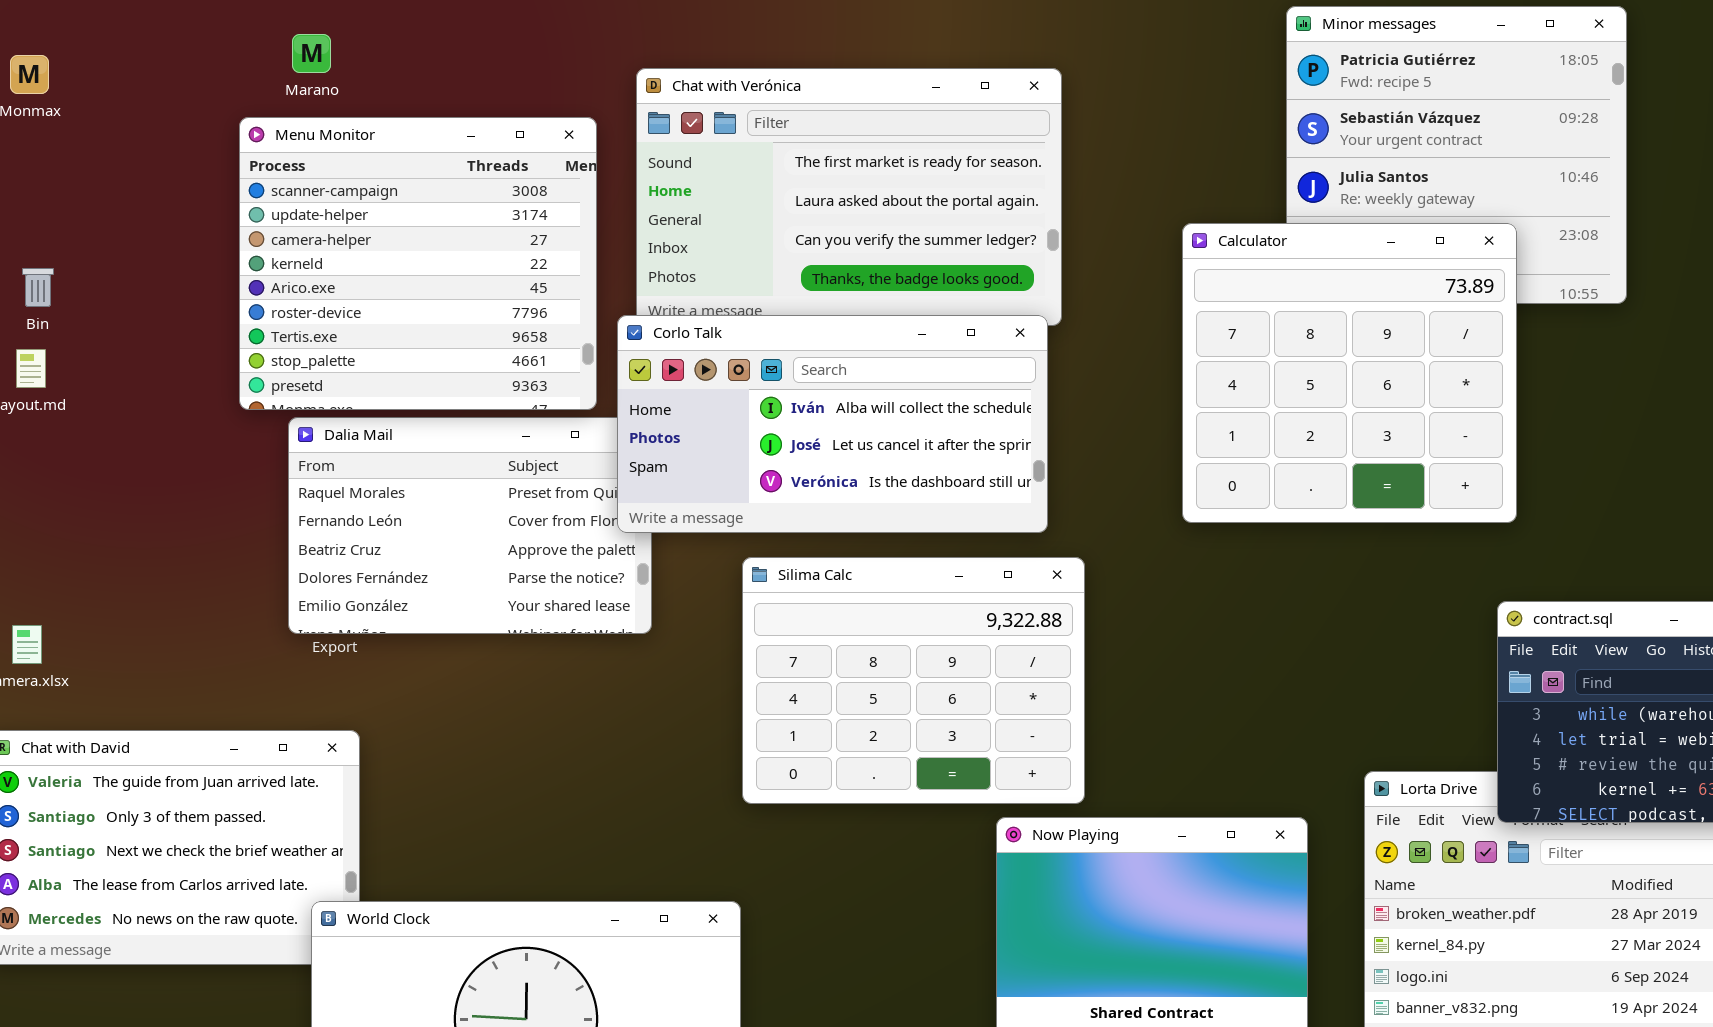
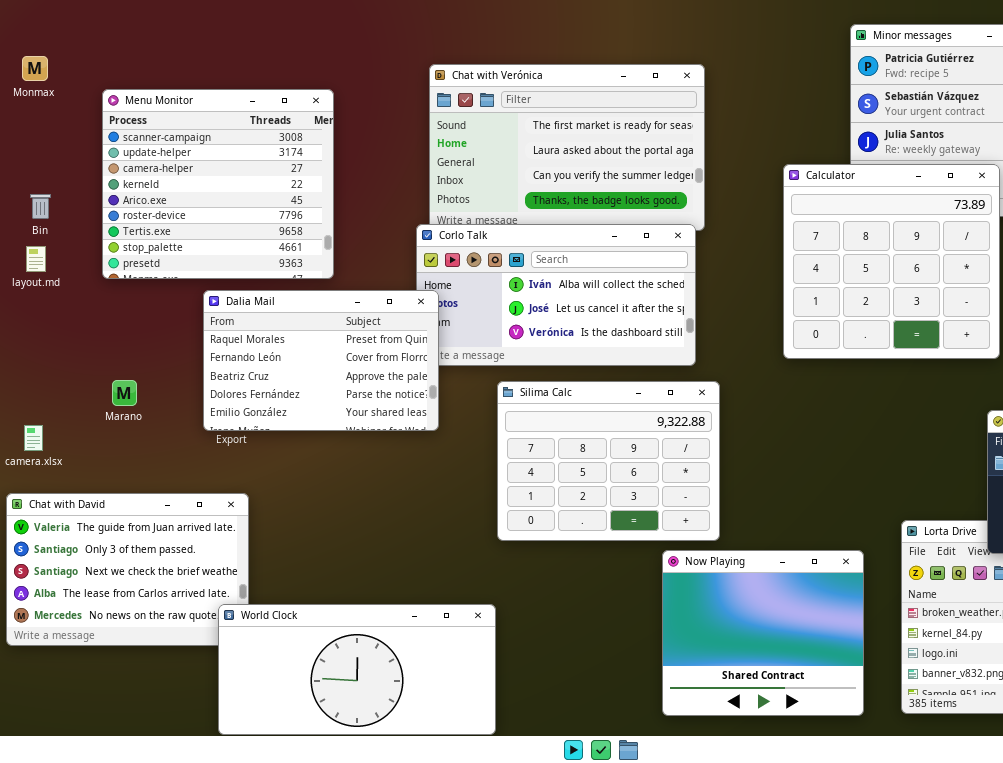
Marano: [292,34,331,73] -> [112,380,137,406], moved
Menu Monitor: [239,117,597,410] -> [102,89,334,279], moved
Dalia Mail: [288,417,652,634] -> [203,290,439,431], raised

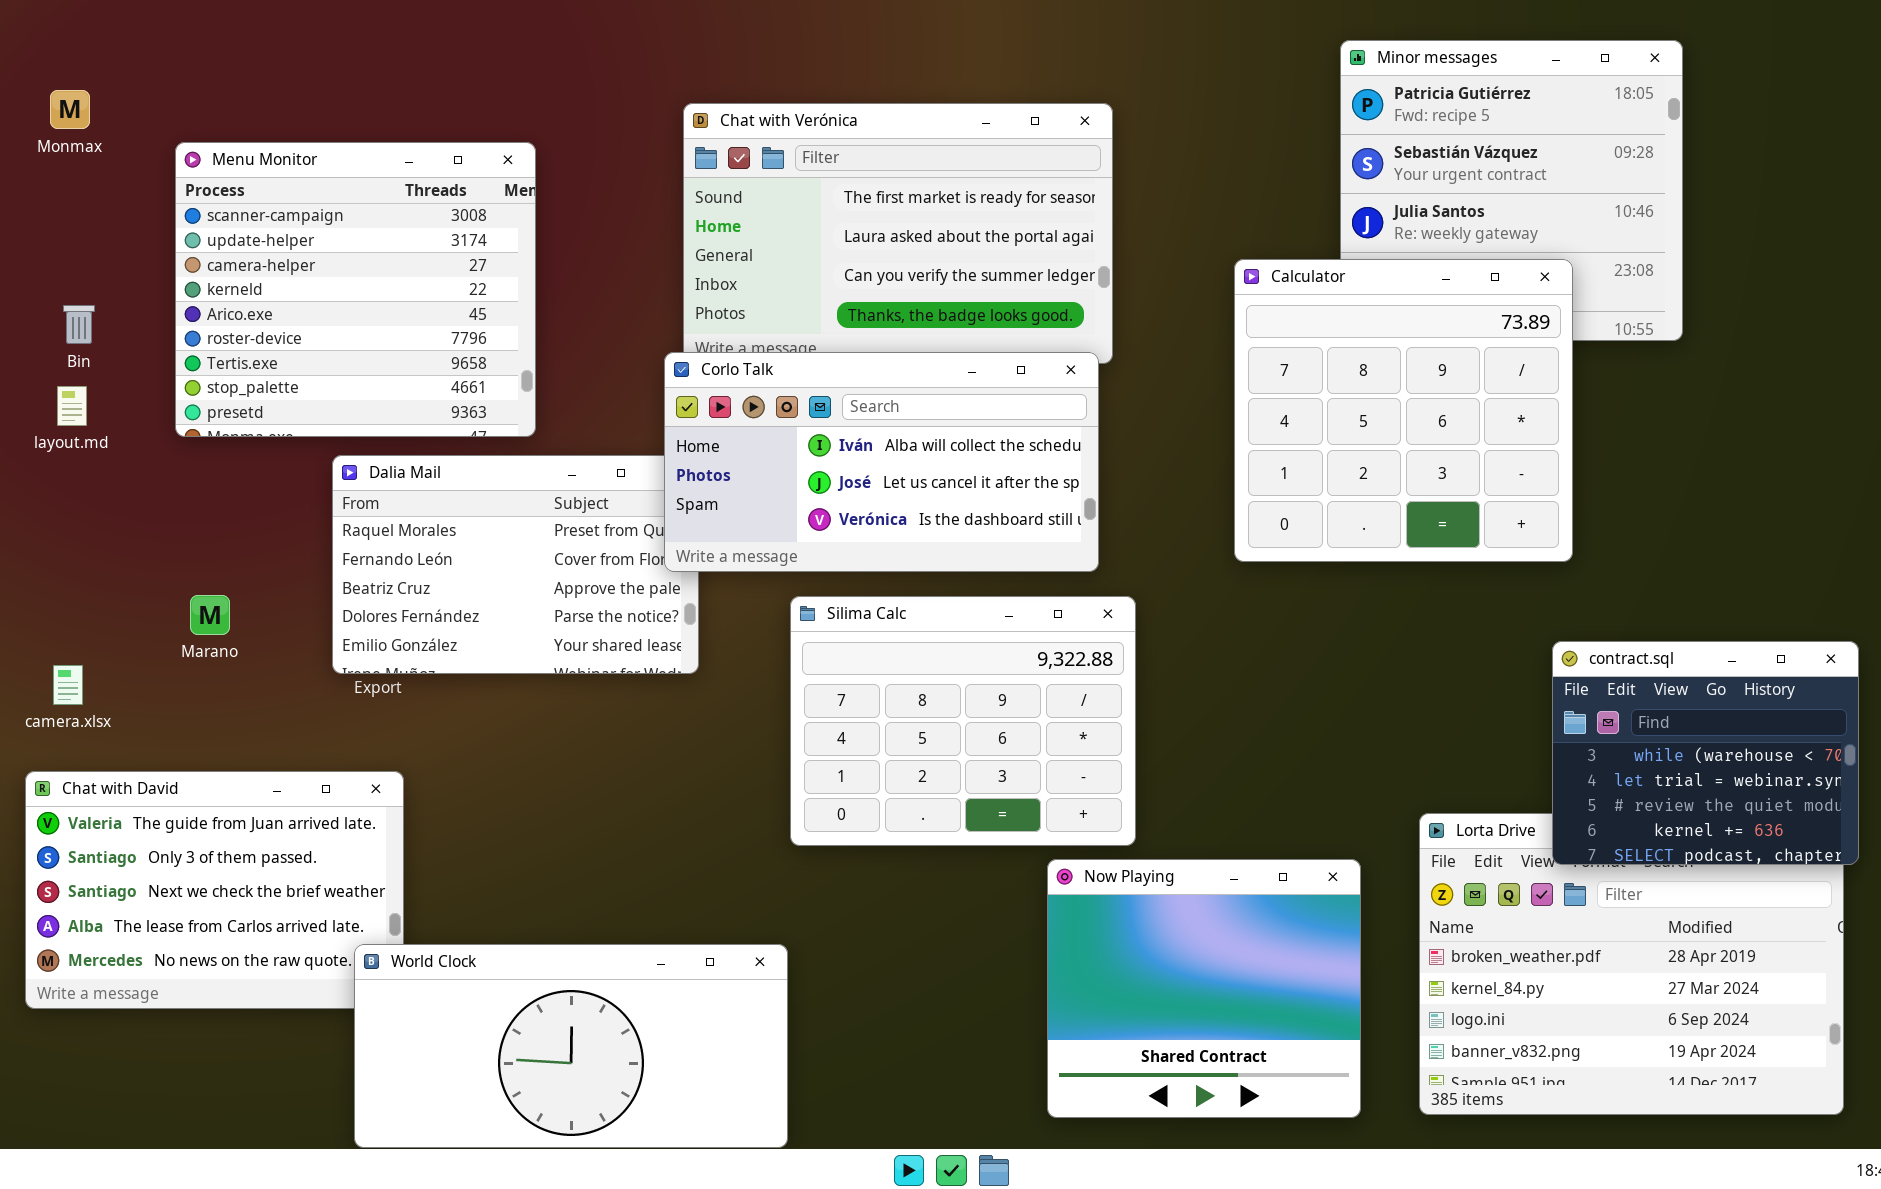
Corlo Talk: [416,224,696,366] -> [664,352,1099,572], raised

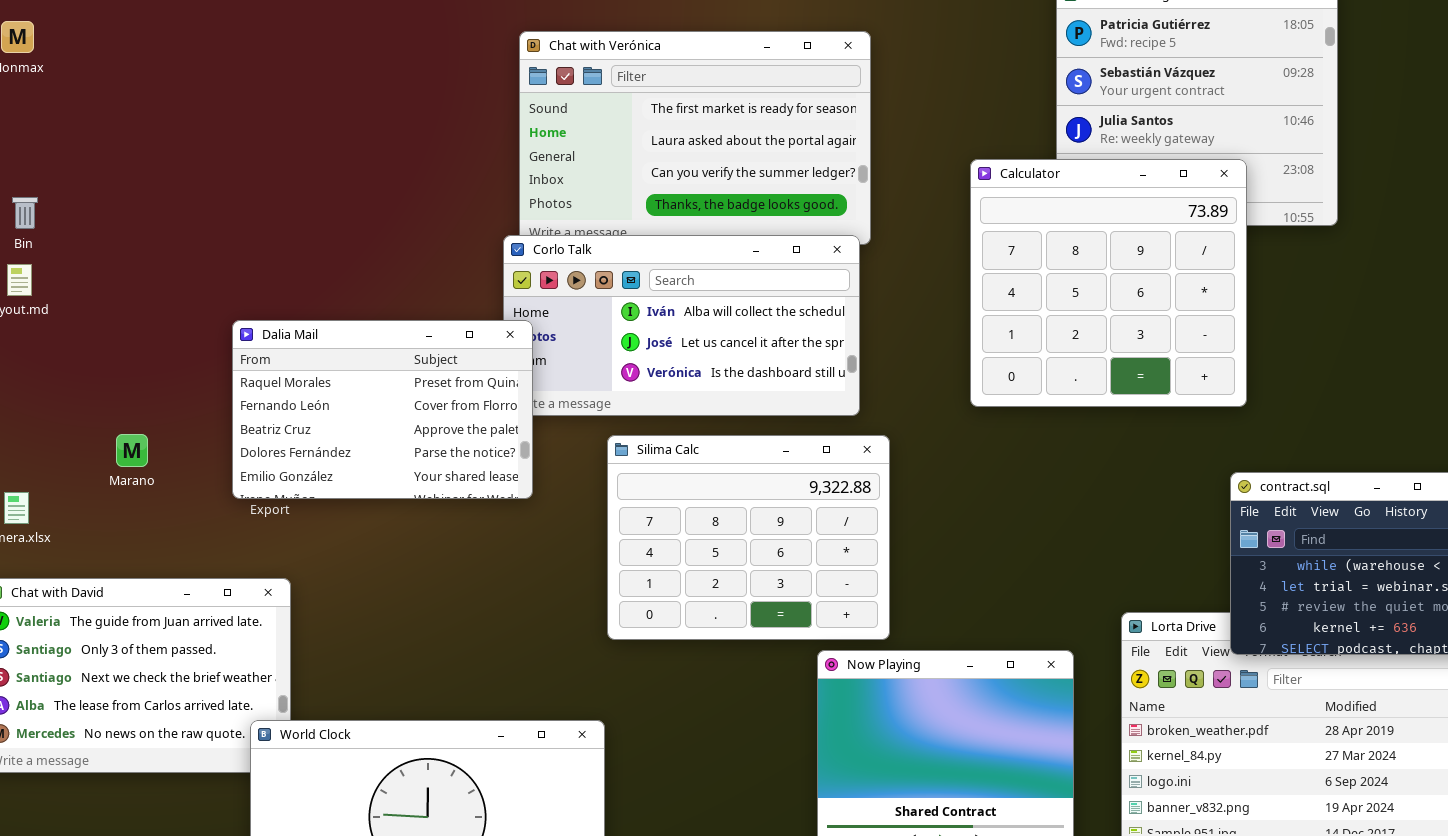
Menu Monitor: [175,142,536,437] -> none, closed
Dalia Mail: [332,455,699,674] -> [232,320,533,499], raised

